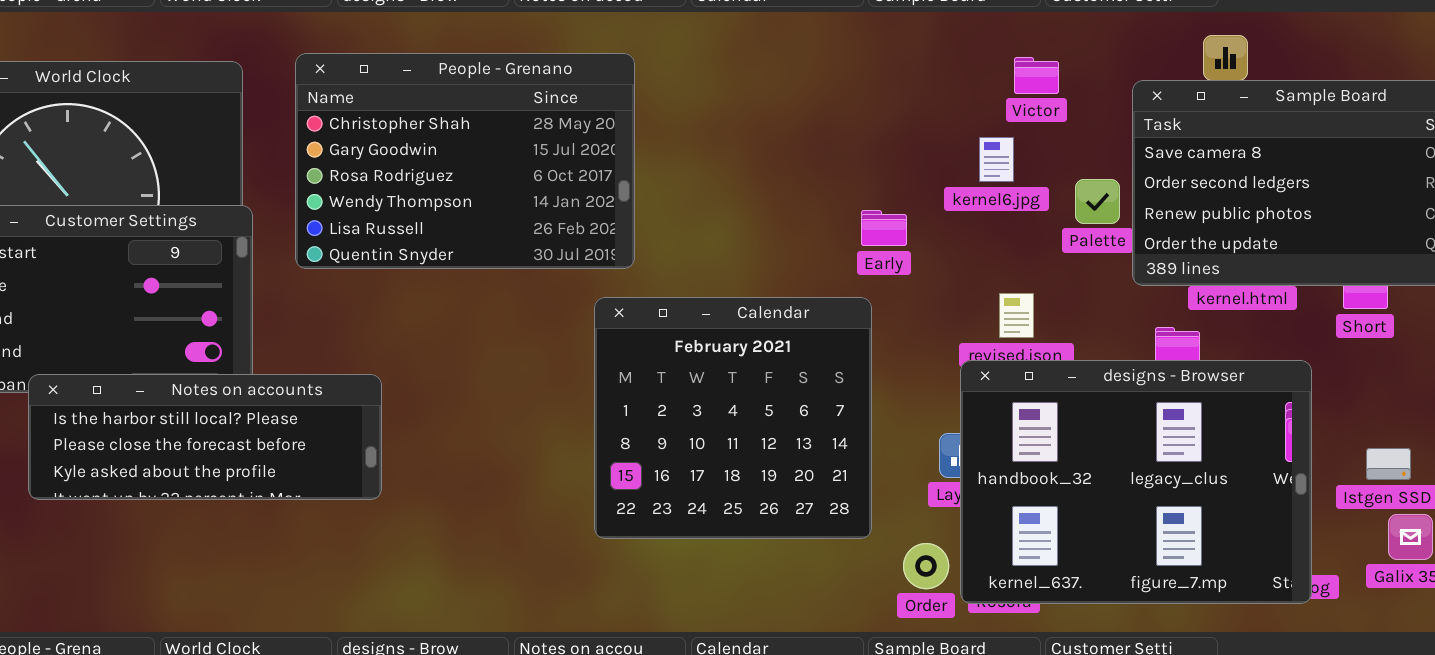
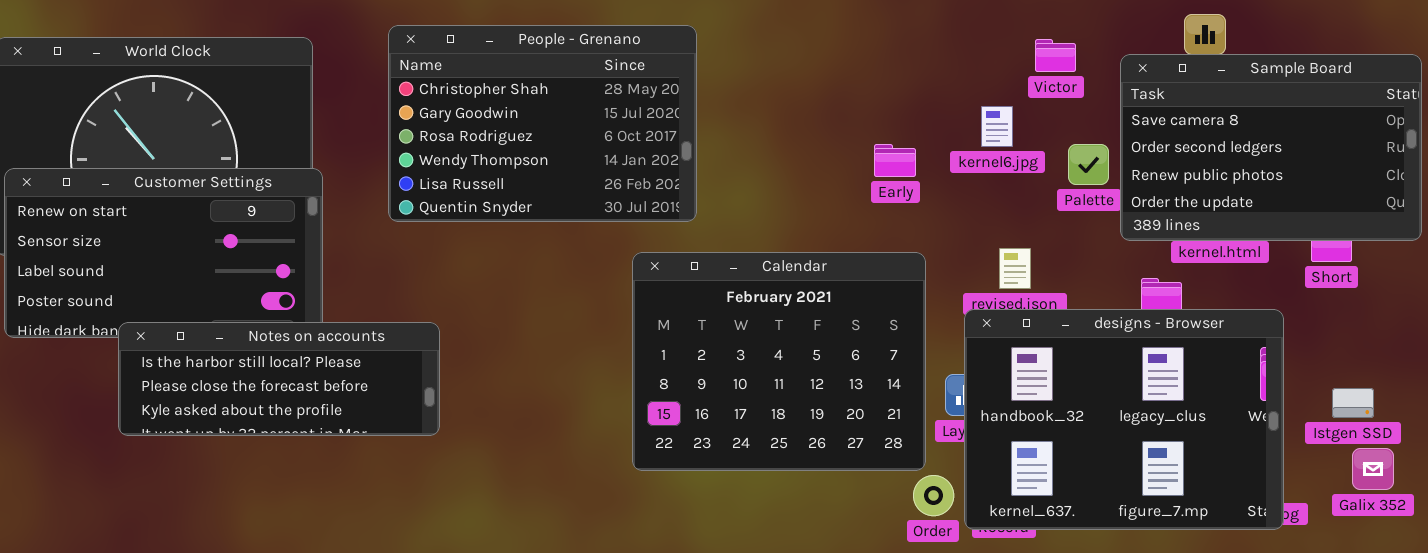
People - Grenano: [295,53,635,269] -> [388,25,697,222], moved
Victor: [1014,57,1059,94] -> [1035,39,1076,72], moved
Early: [861,210,907,246] -> [874,144,916,177], moved
Calendar: [594,297,872,539] -> [632,252,926,471], resized

